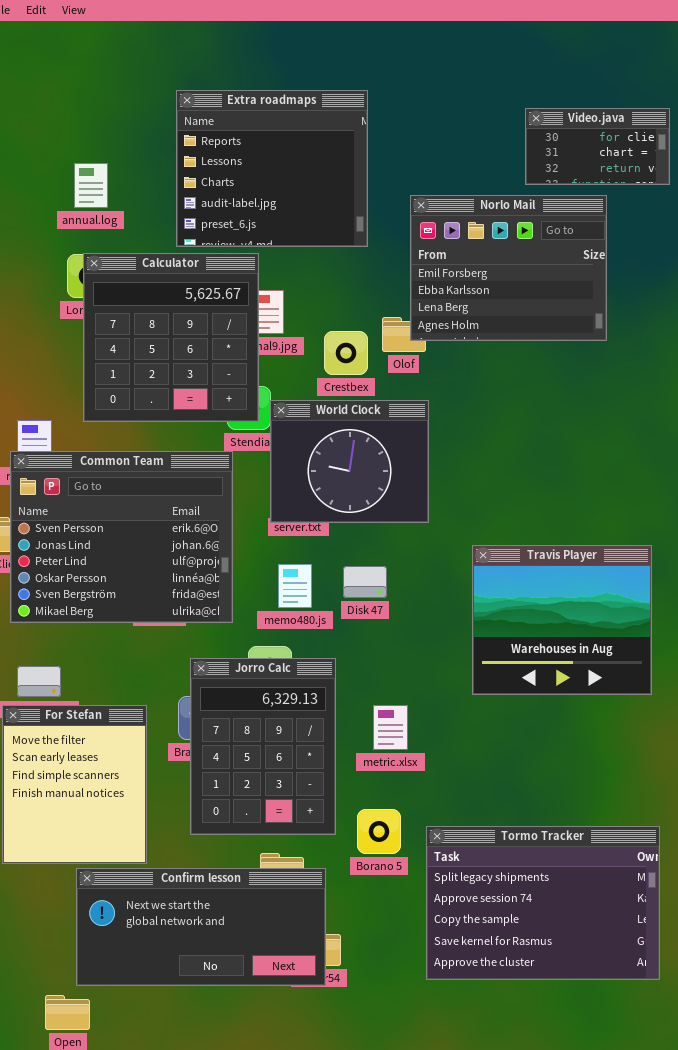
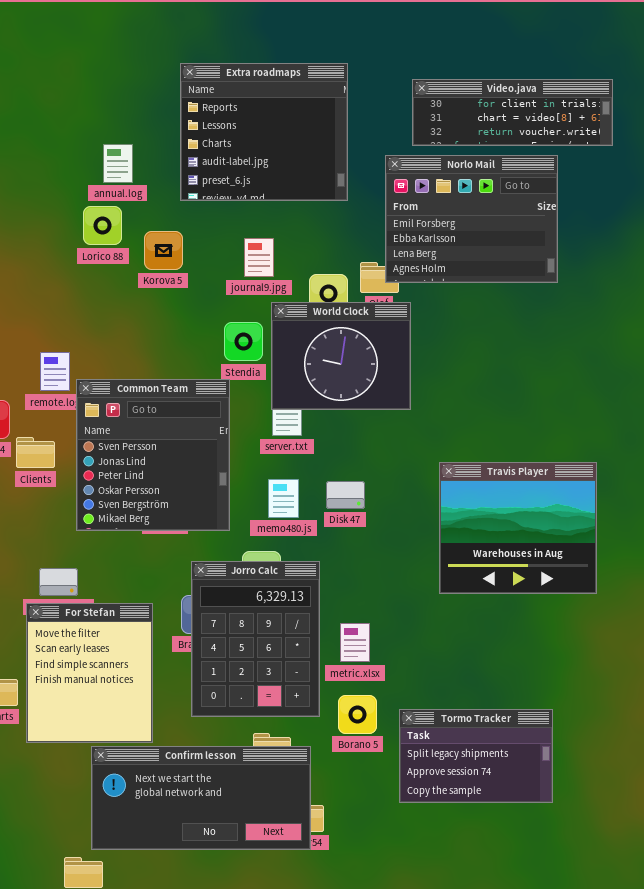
Video.java: [525,108,670,185] -> [412,79,613,146], resized
annual.log: [74,163,108,208] -> [103,144,133,183], moved
Calculator: [83,253,259,422] -> none, closed
World Clock: [270,400,429,523] -> [271,302,411,410], moved
Common Team: [10,451,233,623] -> [76,379,230,531], resized
metric.xlsx: [373,705,408,750] -> [340,623,370,662], moved
Tormo Tracker: [426,826,660,980] -> [399,709,553,803], resized

